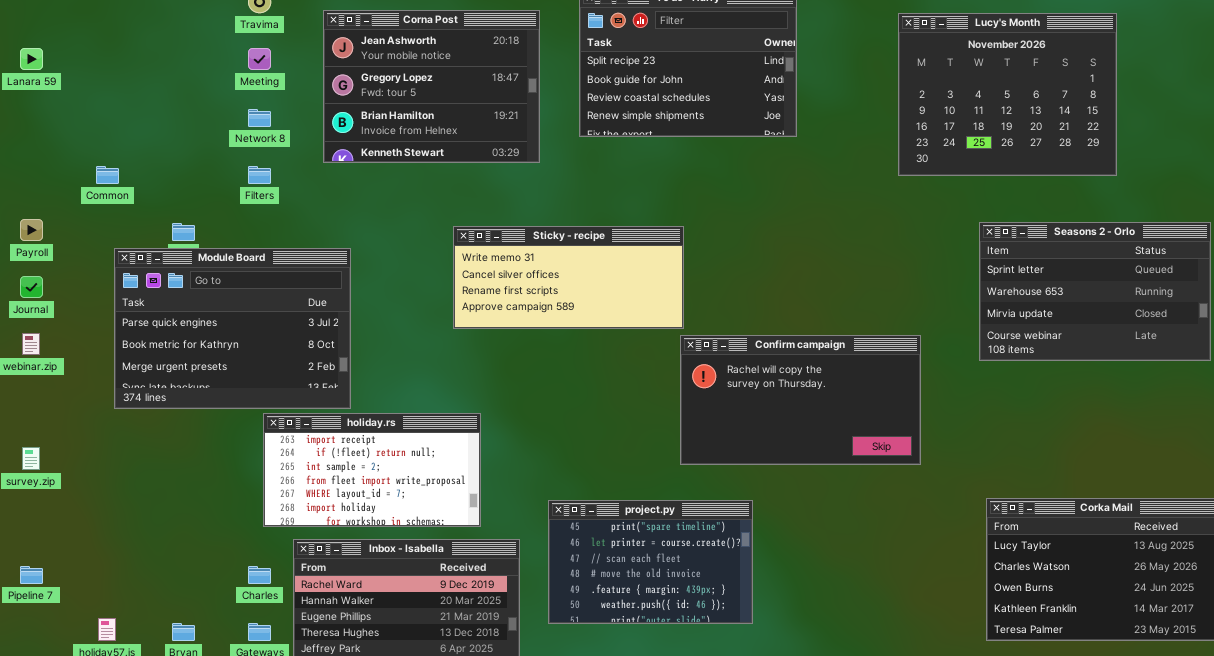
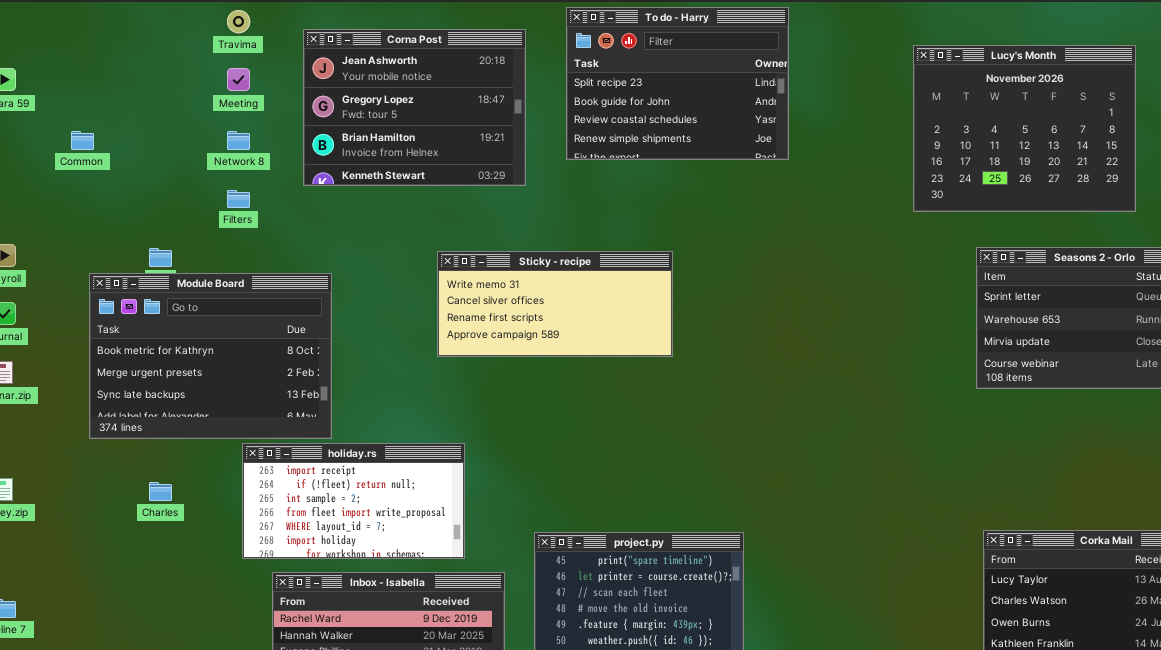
Lucy's Month: [898,13,1117,176] -> [913,45,1136,212], moved
Common: [96,166,119,184] -> [71,131,94,150], moved
Module Board: [114,248,351,409] -> [89,273,332,439], scrolled down 1 row
Confirm campaign: [680,335,921,465] -> none, closed
Charles: [248,566,271,584] -> [149,482,172,501], moved

